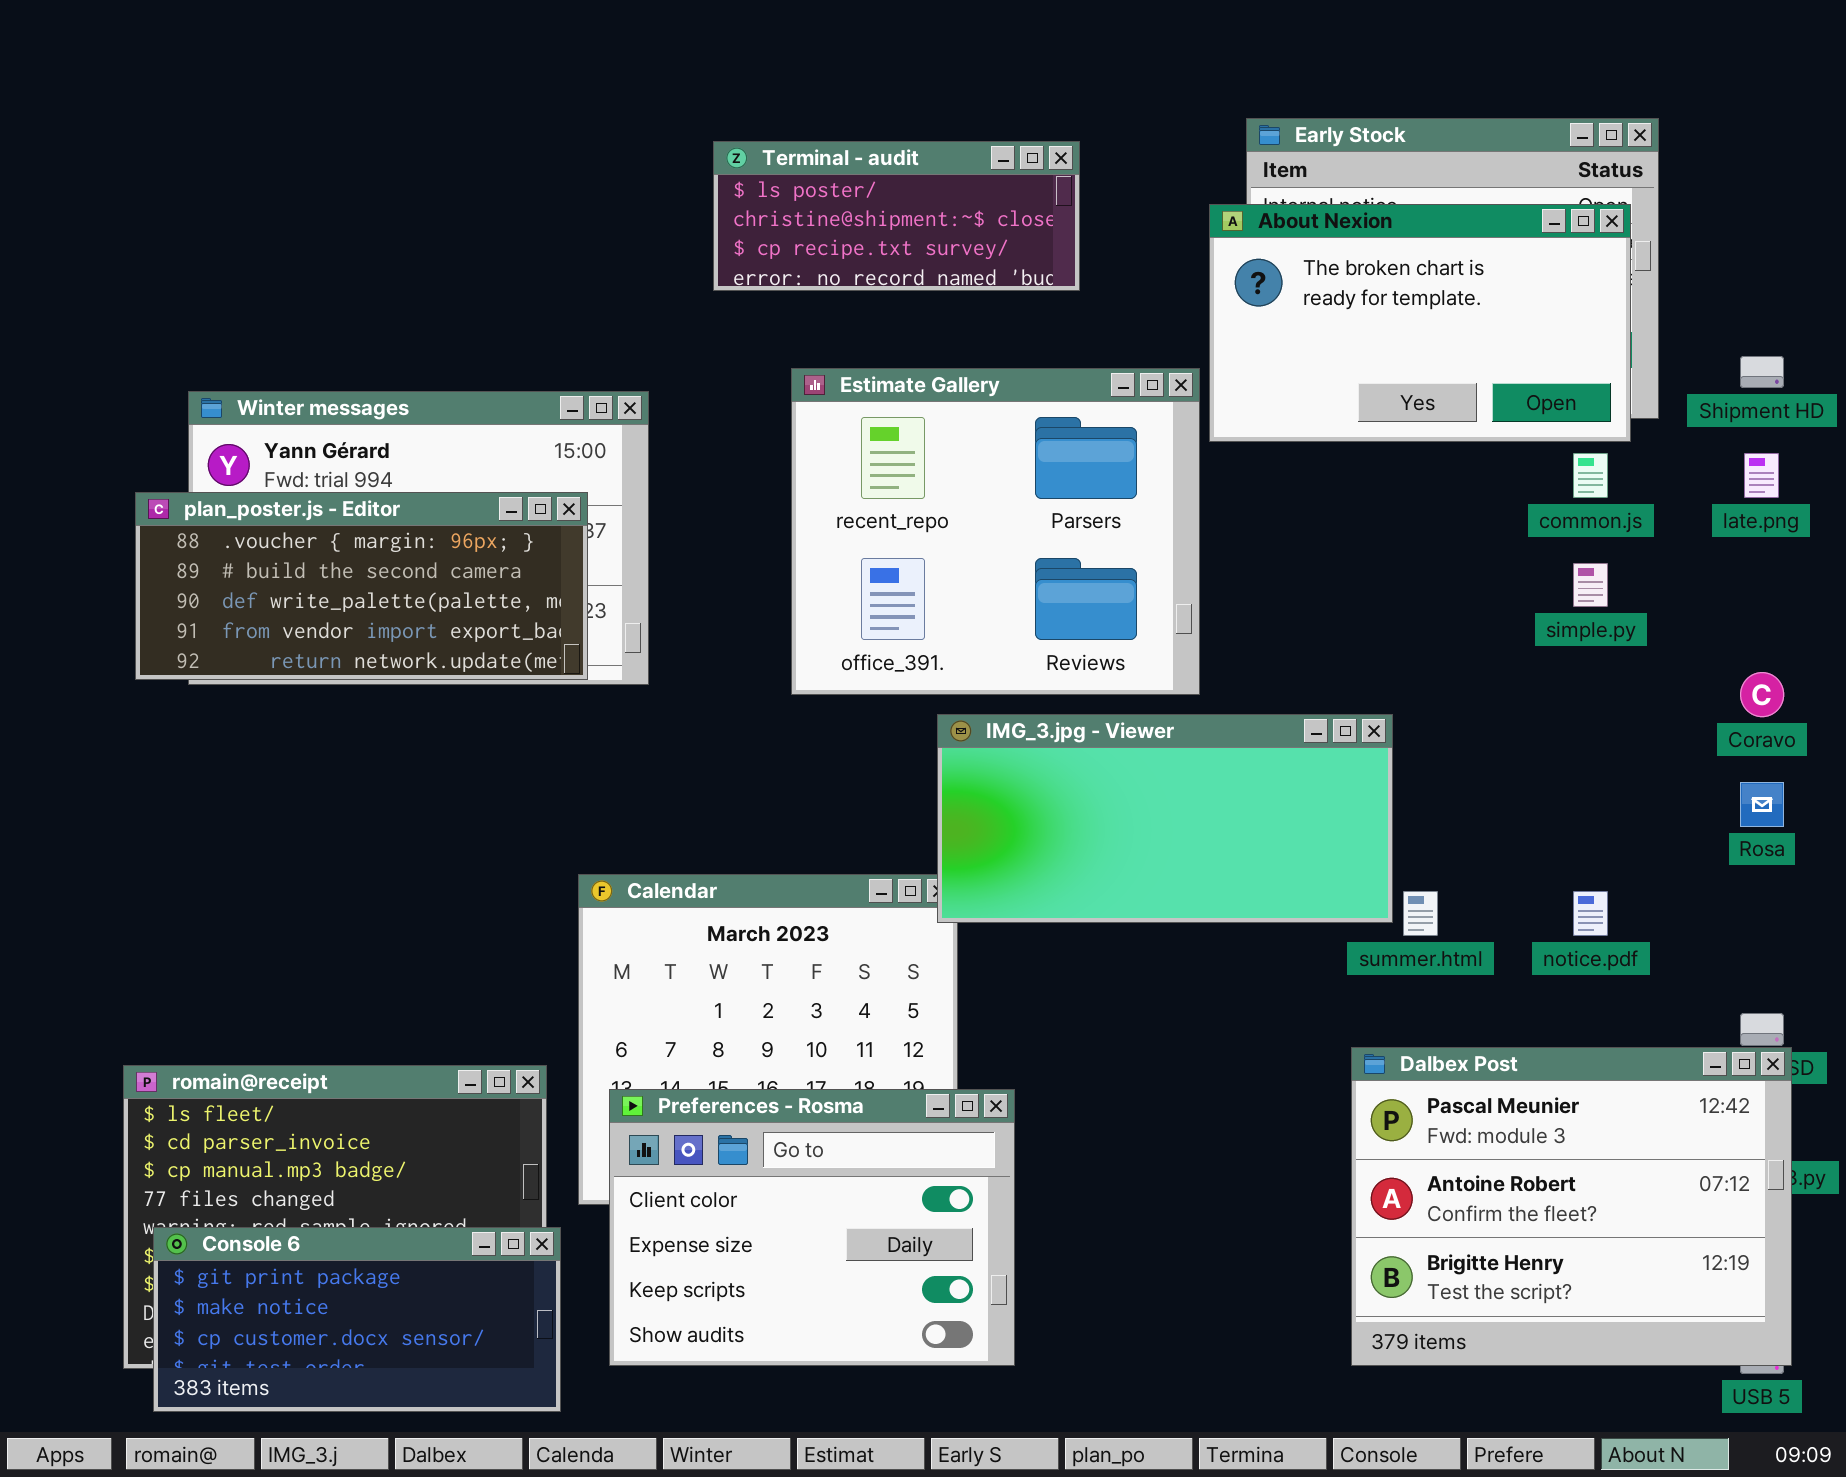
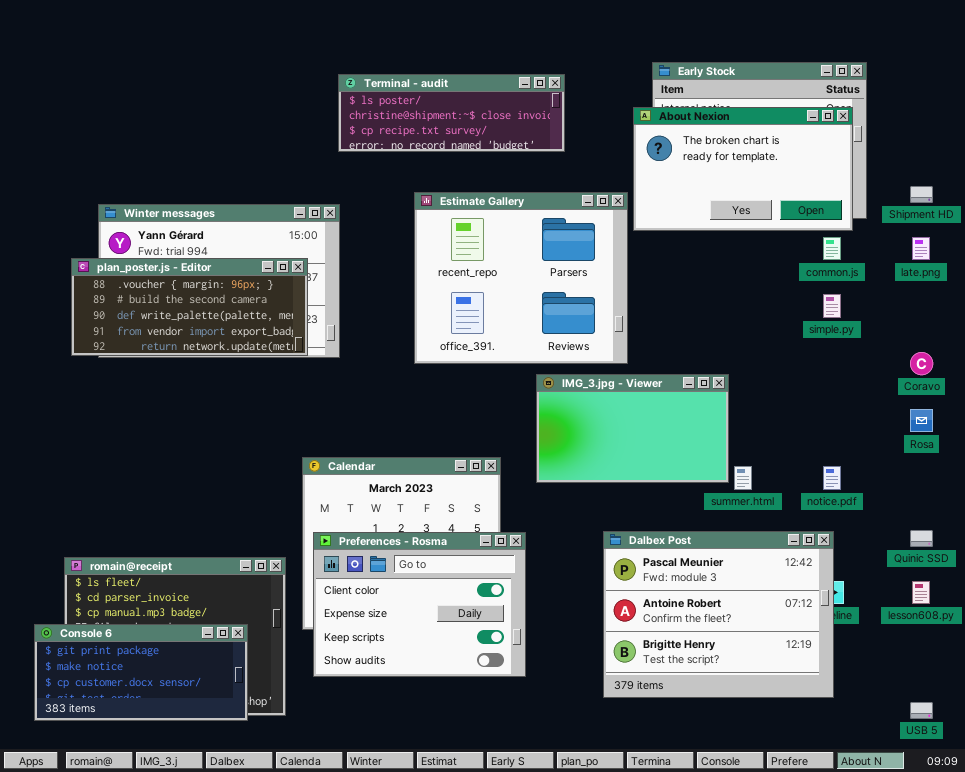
Terminal - audit: [713,141,1080,291] -> [338,74,565,152], resized
IMG_3.jpg - Viewer: [937,714,1393,923] -> [536,374,729,483], resized
Dalbex Post: [1351,1047,1792,1366] -> [603,531,834,698], moved
Preferences - Rosma: [609,1089,1015,1366] -> [313,532,526,677], moved
Console 6: [153,1227,561,1412] -> [34,624,248,721], moved

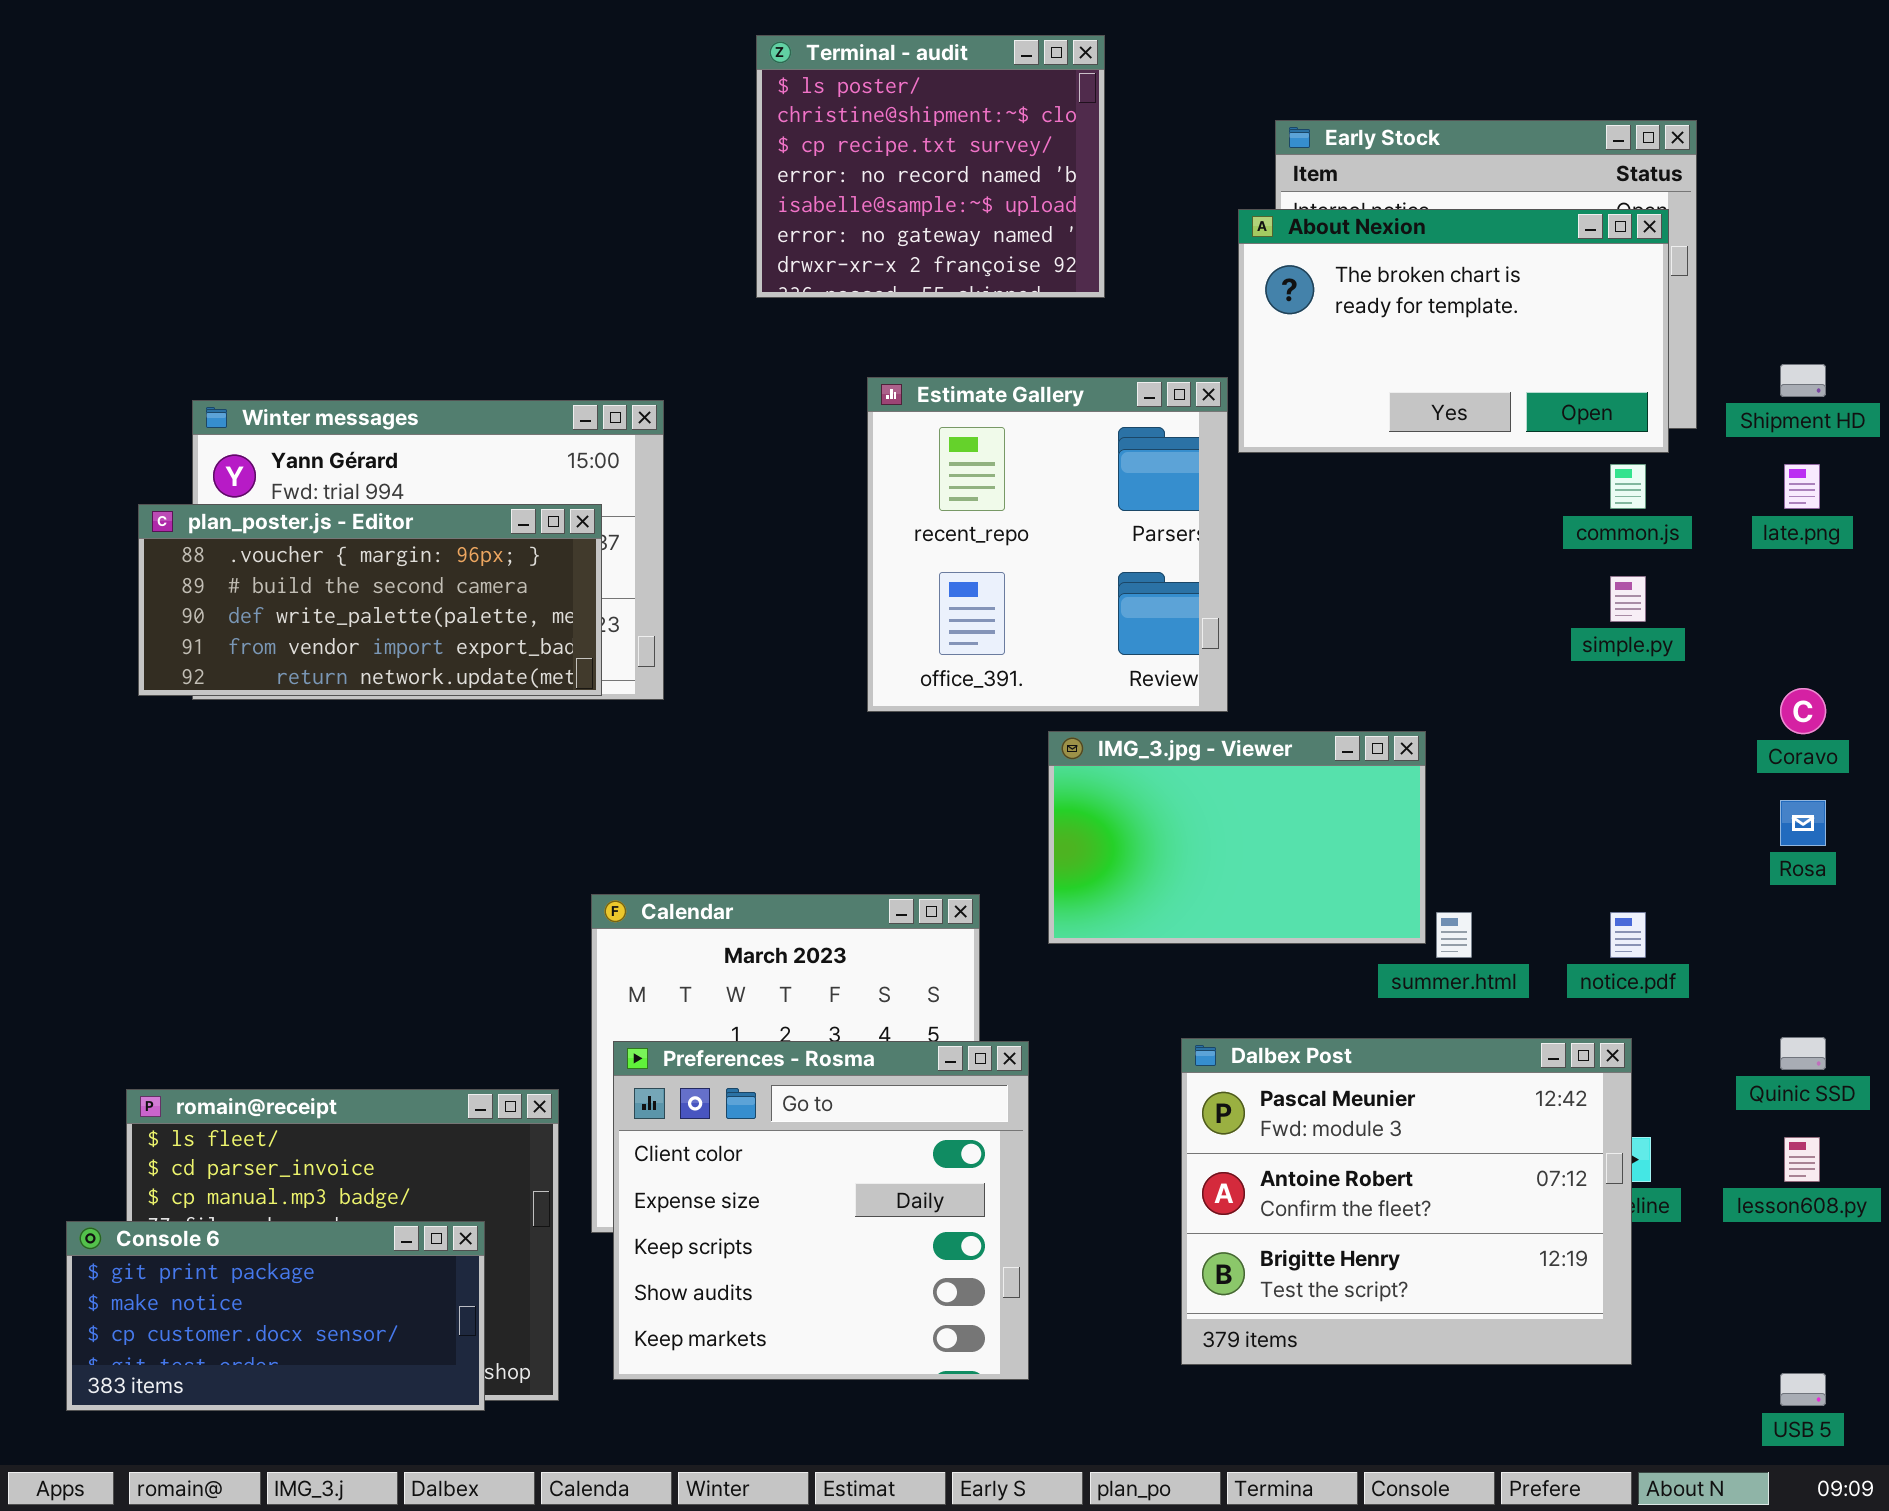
Terminal - audit: [338,74,565,152] -> [756,35,1105,298], resized
Estimate Gallery: [414,192,628,364] -> [867,377,1228,712], resized
Preferences - Rosma: [313,532,526,677] -> [613,1041,1029,1380], resized

